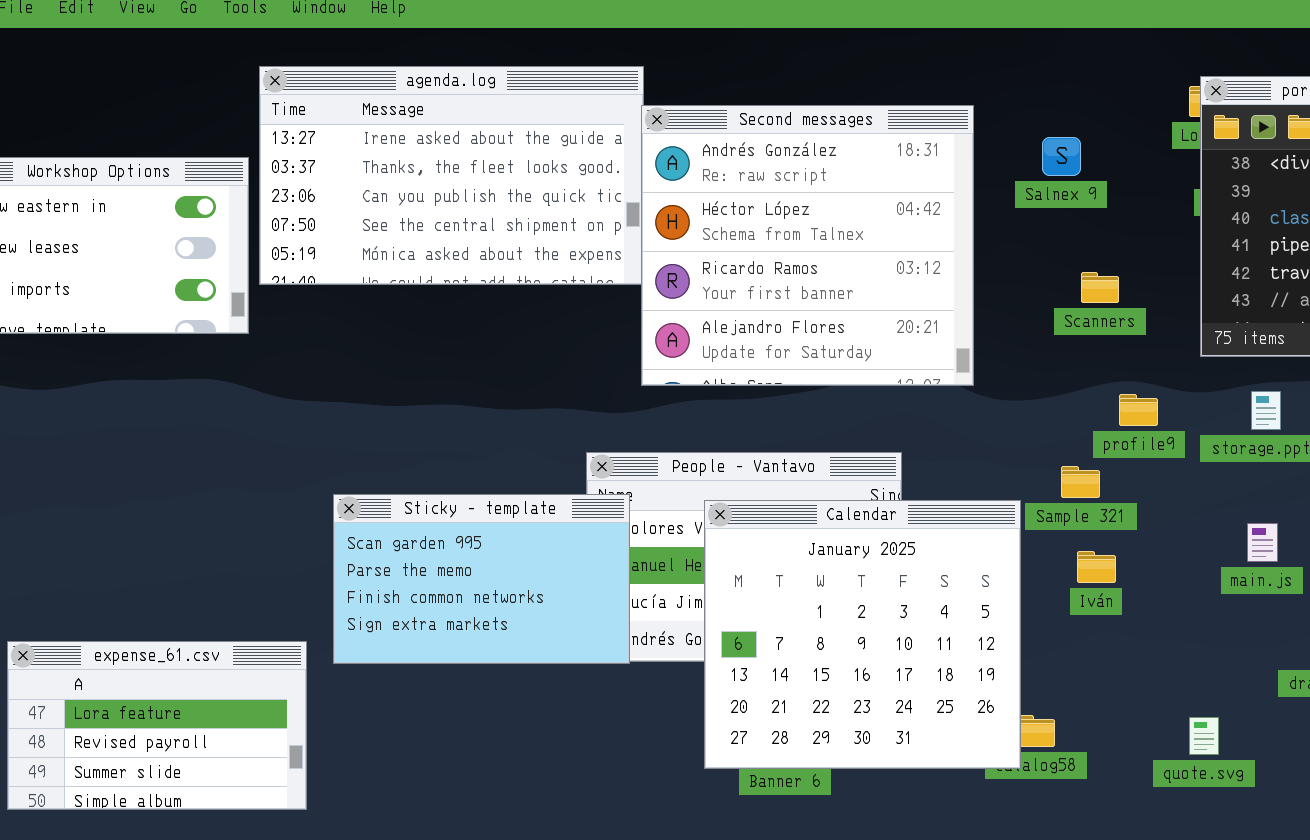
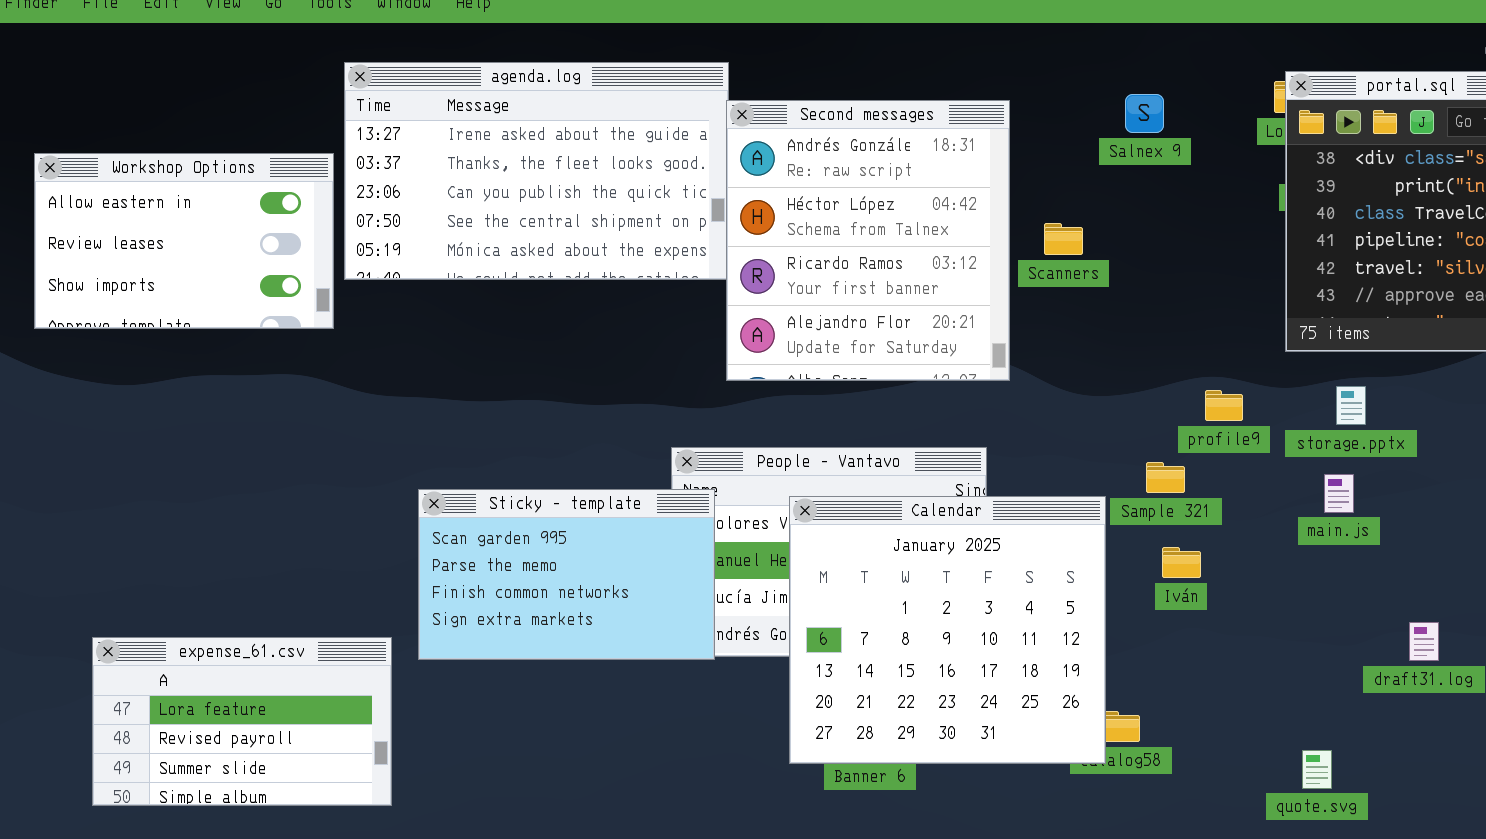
Second messages: [641,105,974,386] -> [726,100,1010,381], resized
Salnex 9: [1042,137,1081,176] -> [1125,94,1164,133], moved
Scanners: [1081,272,1119,303] -> [1044,223,1083,255], moved
main.js: [1247,523,1278,562] -> [1324,474,1354,513], moved
quote.svg: [1189,717,1219,755] -> [1302,750,1332,789], moved

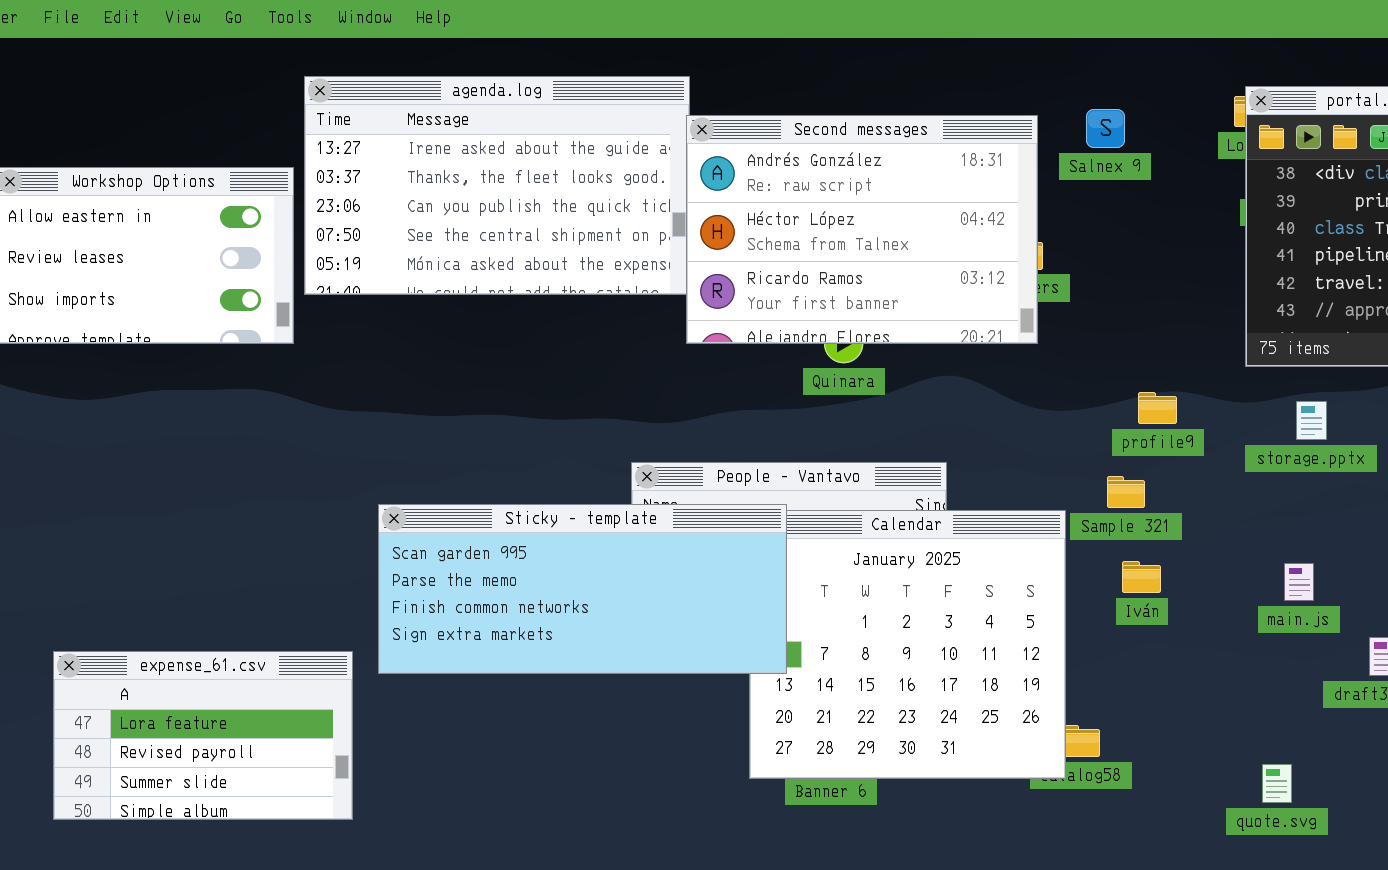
Second messages: [726,100,1010,381] -> [686,115,1038,344], resized
profile9: [1205,390,1243,421] -> [1138,392,1177,424], moved
main.js: [1324,474,1354,513] -> [1284,563,1314,601], moved
Sticky - template: [418,489,715,660] -> [378,504,787,674], resized

